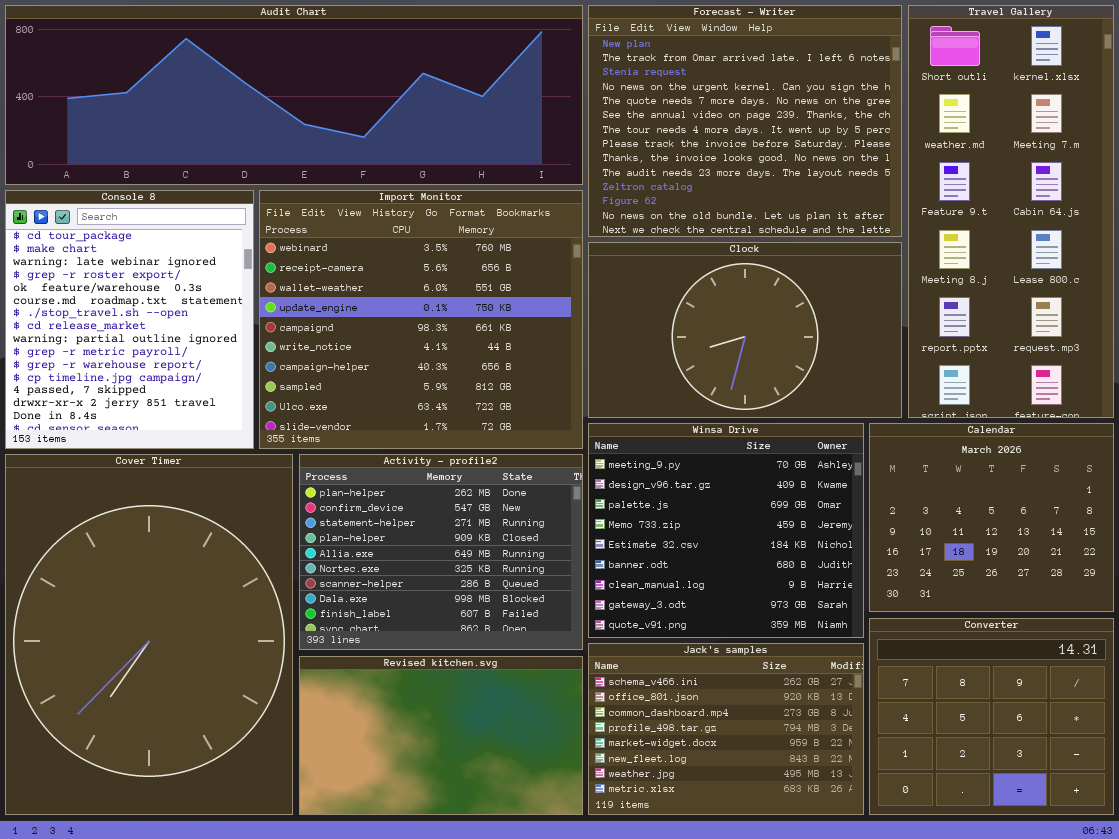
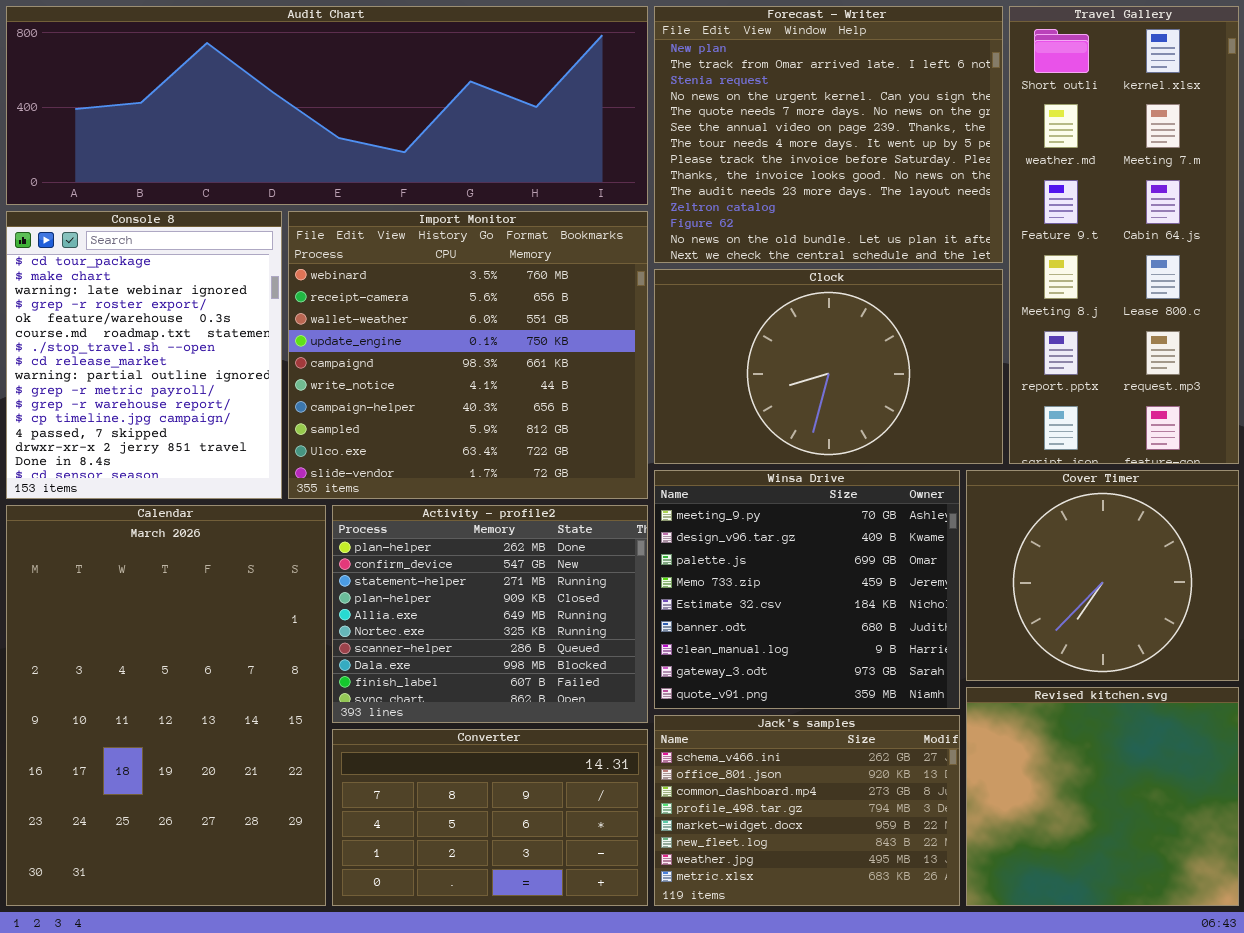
Calendar: [869,423,1114,612] -> [6,505,326,906], moved, resized
Cover Timer: [5,454,293,815] -> [966,470,1239,681], moved, resized
Converter: [869,618,1114,815] -> [332,729,648,906], moved, resized
Revised kitchen.svg: [299,656,583,815] -> [966,687,1239,906], moved, resized

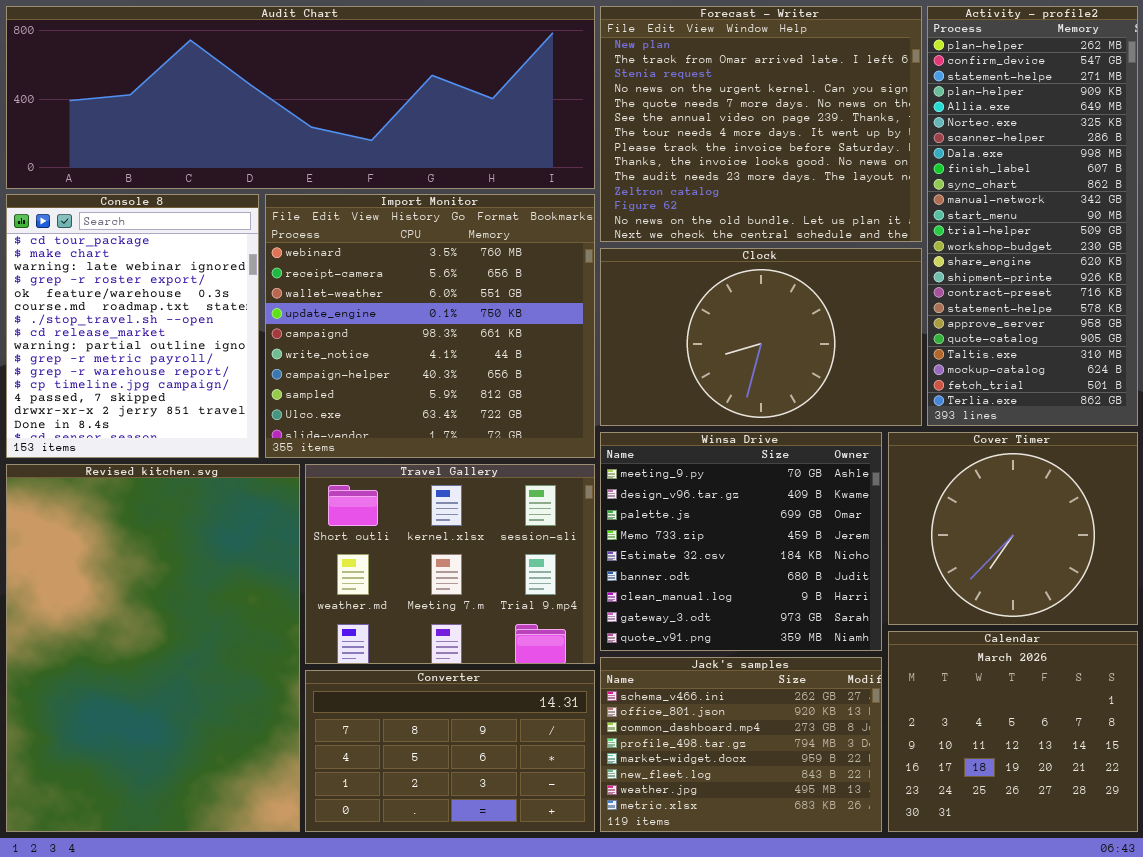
Travel Gallery: [1009,6,1239,464] -> [305,464,595,664], moved, resized
Calendar: [6,505,326,906] -> [888,631,1138,832], moved, resized
Activity - profile2: [332,505,648,723] -> [927,6,1138,426], moved, resized
Revised kitchen.svg: [966,687,1239,906] -> [6,464,300,832], moved, resized

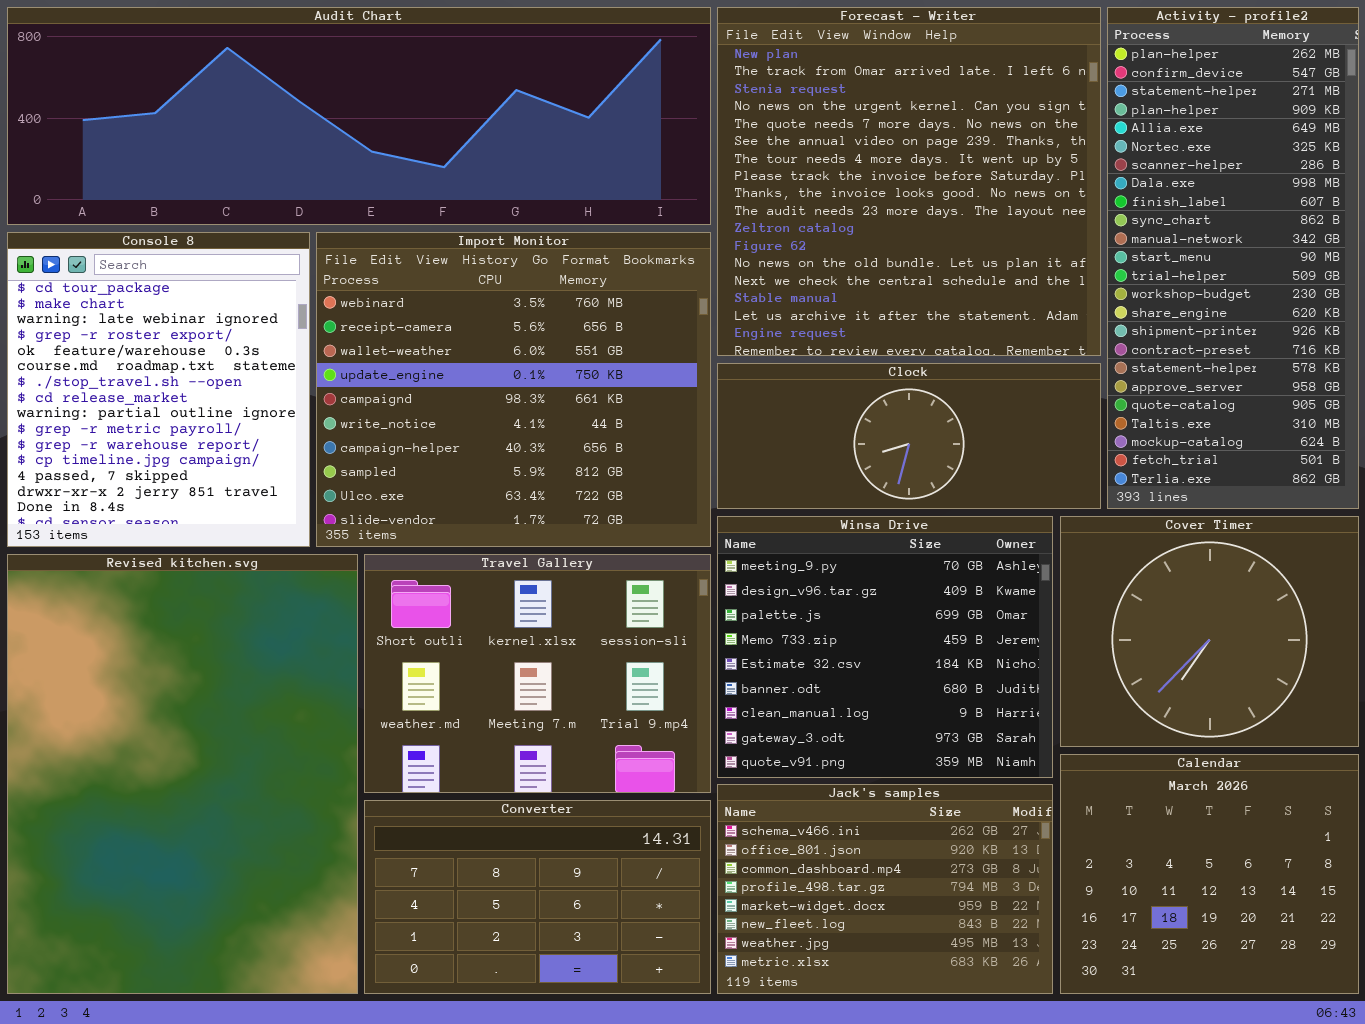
Forecast - Writer: [600,6,922,242] -> [717,7,1101,356], resized
Clock: [600,248,922,426] -> [717,363,1101,509], resized

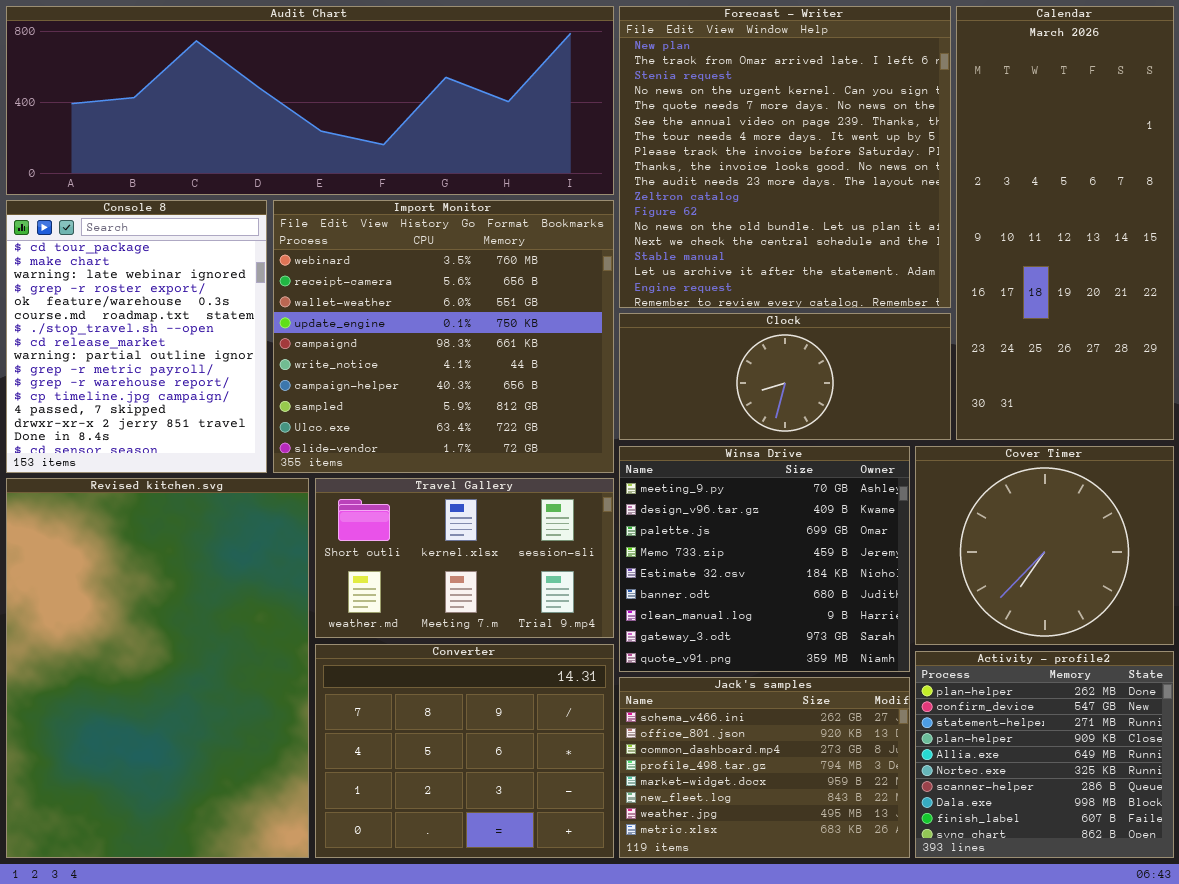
Activity - profile2: [1107,7,1359,509] -> [915,651,1174,858], moved, resized
Travel Gallery: [364,554,711,793] -> [315,478,614,638], resized
Calendar: [1060,754,1359,994] -> [956,6,1174,440], moved, resized
Converter: [364,800,711,994] -> [315,644,614,858], resized

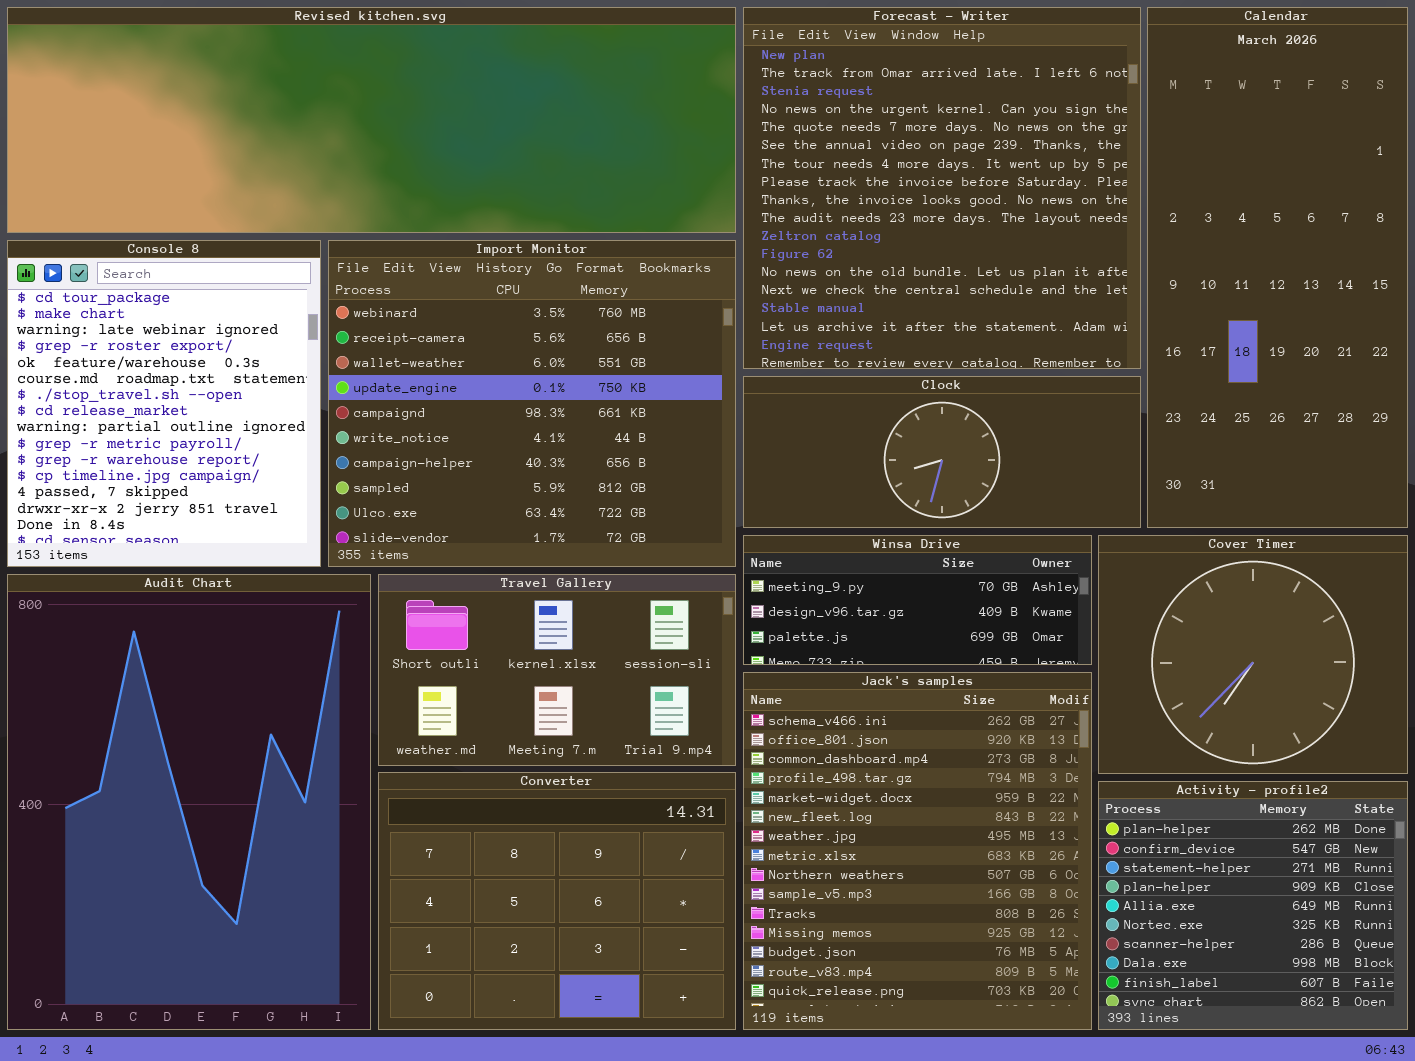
Audit Chart: [6,6,614,195] -> [7,574,371,1030], moved, resized
Winsa Drive: [619,446,910,672] -> [743,535,1092,665], resized
Revised kitchen.svg: [6,478,309,858] -> [7,7,736,233], moved, resized
Jack's samples: [619,677,910,858] -> [743,672,1092,1030], resized

